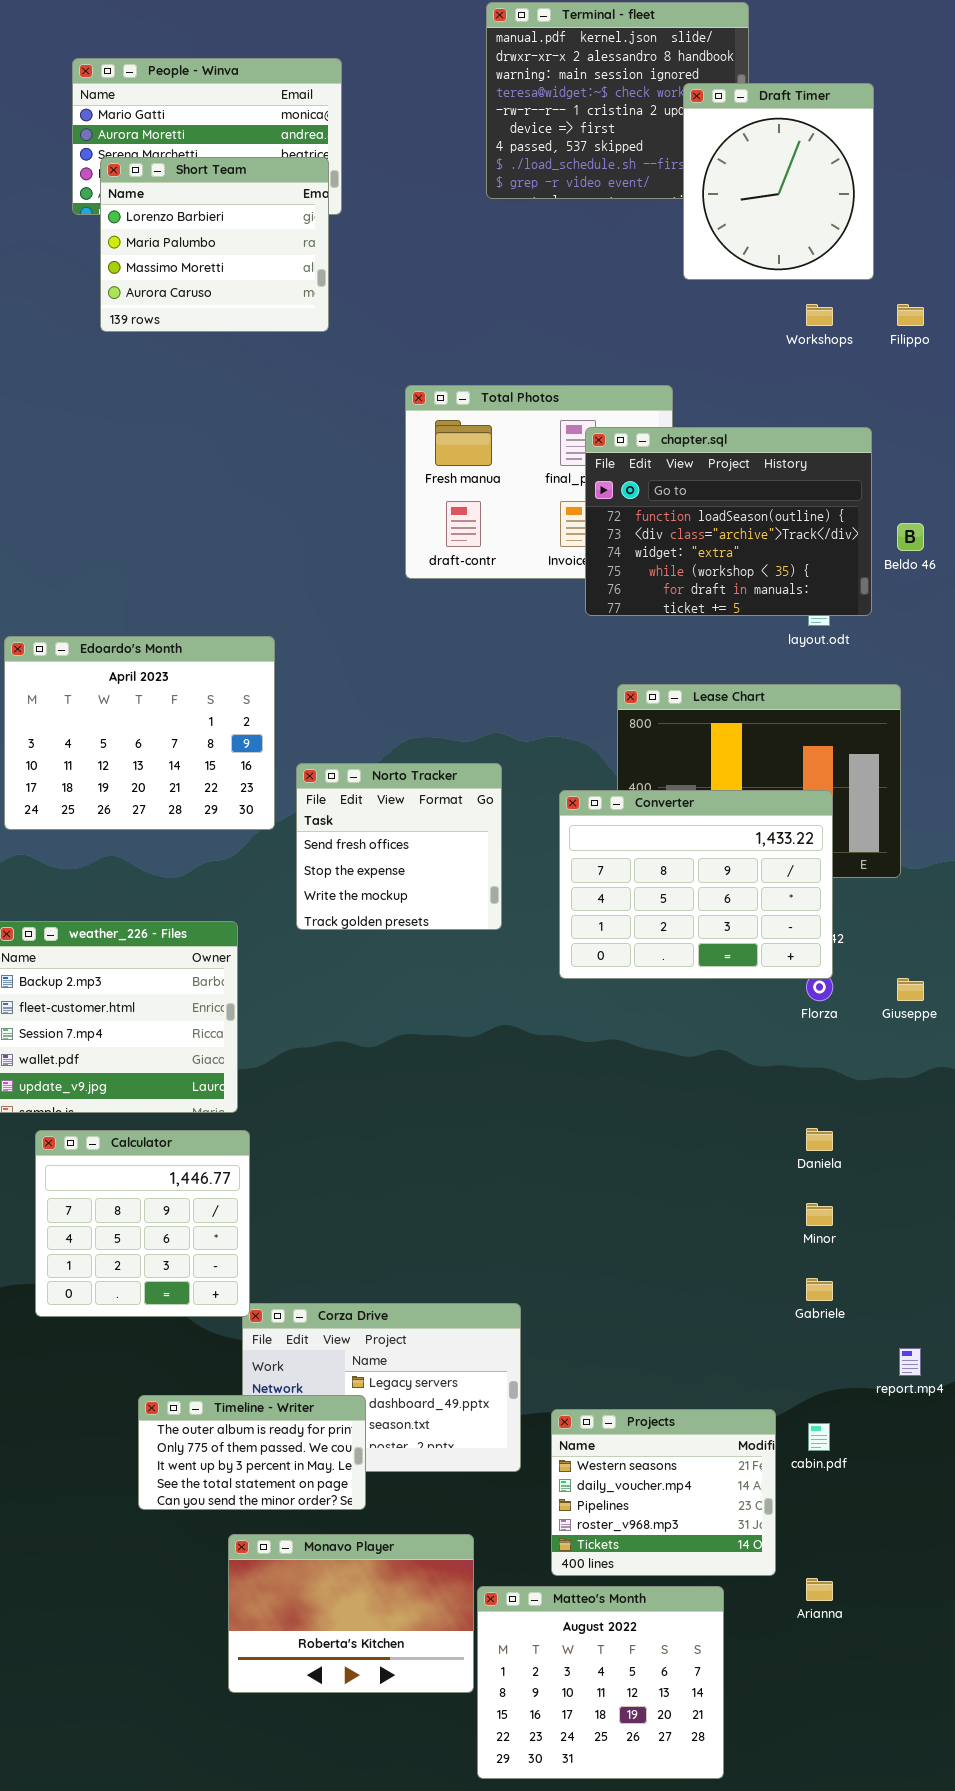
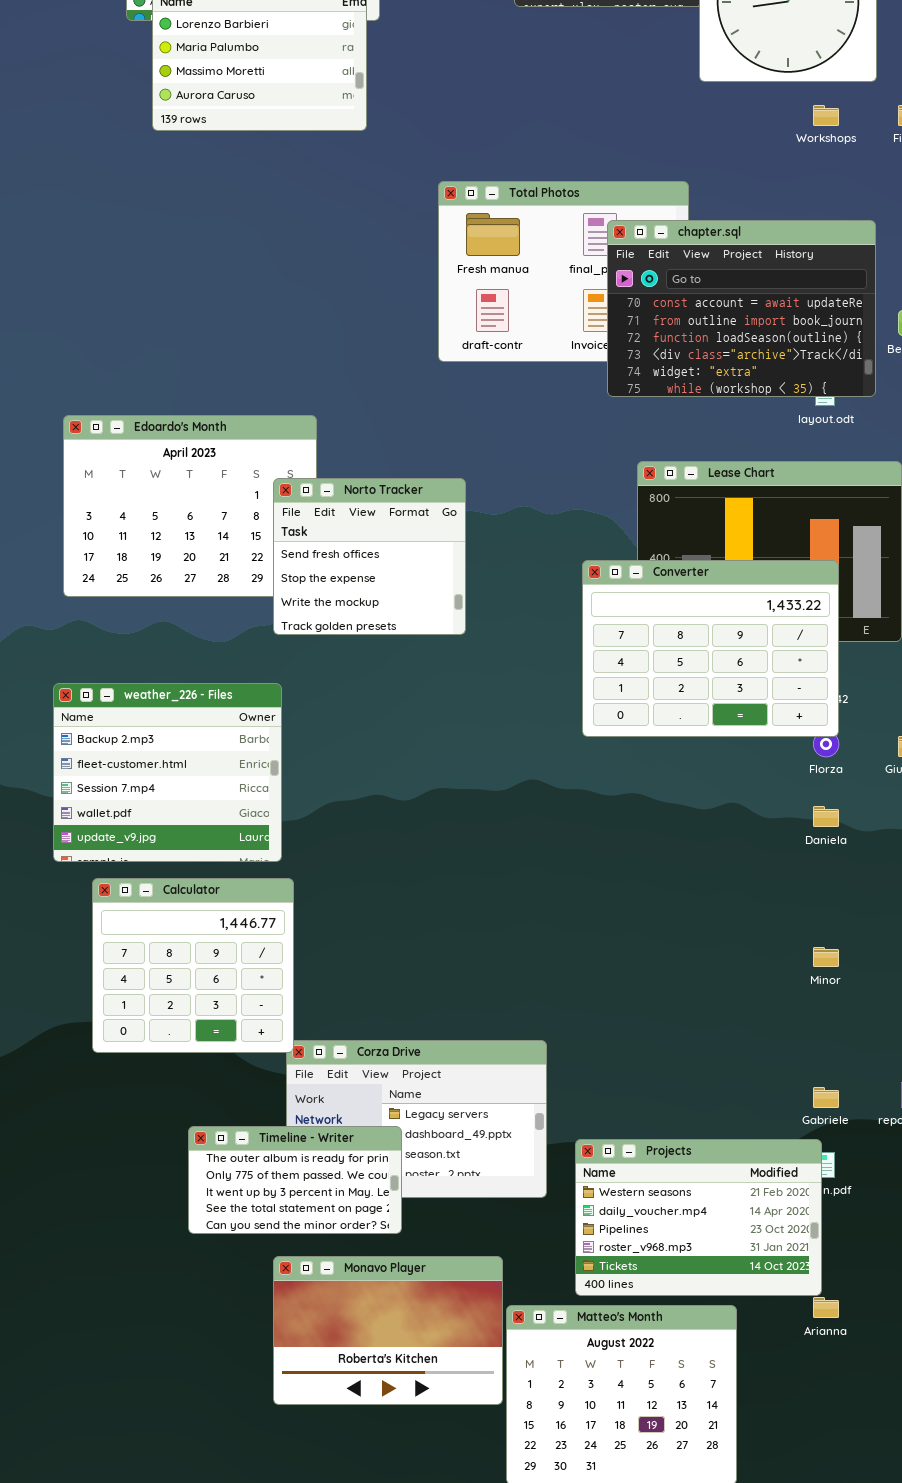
chapter.sql: [585,427,872,616] -> [607,220,876,397], scrolled up 2 rows
Norto Tracker: [296,763,502,930] -> [273,478,466,635], moved
Daniela: [806,1128,833,1151] -> [813,806,839,827], moved
Gabriele: [806,1278,833,1301] -> [813,1087,839,1108], moved
Projects: [551,1409,776,1576] -> [575,1139,822,1296], resized

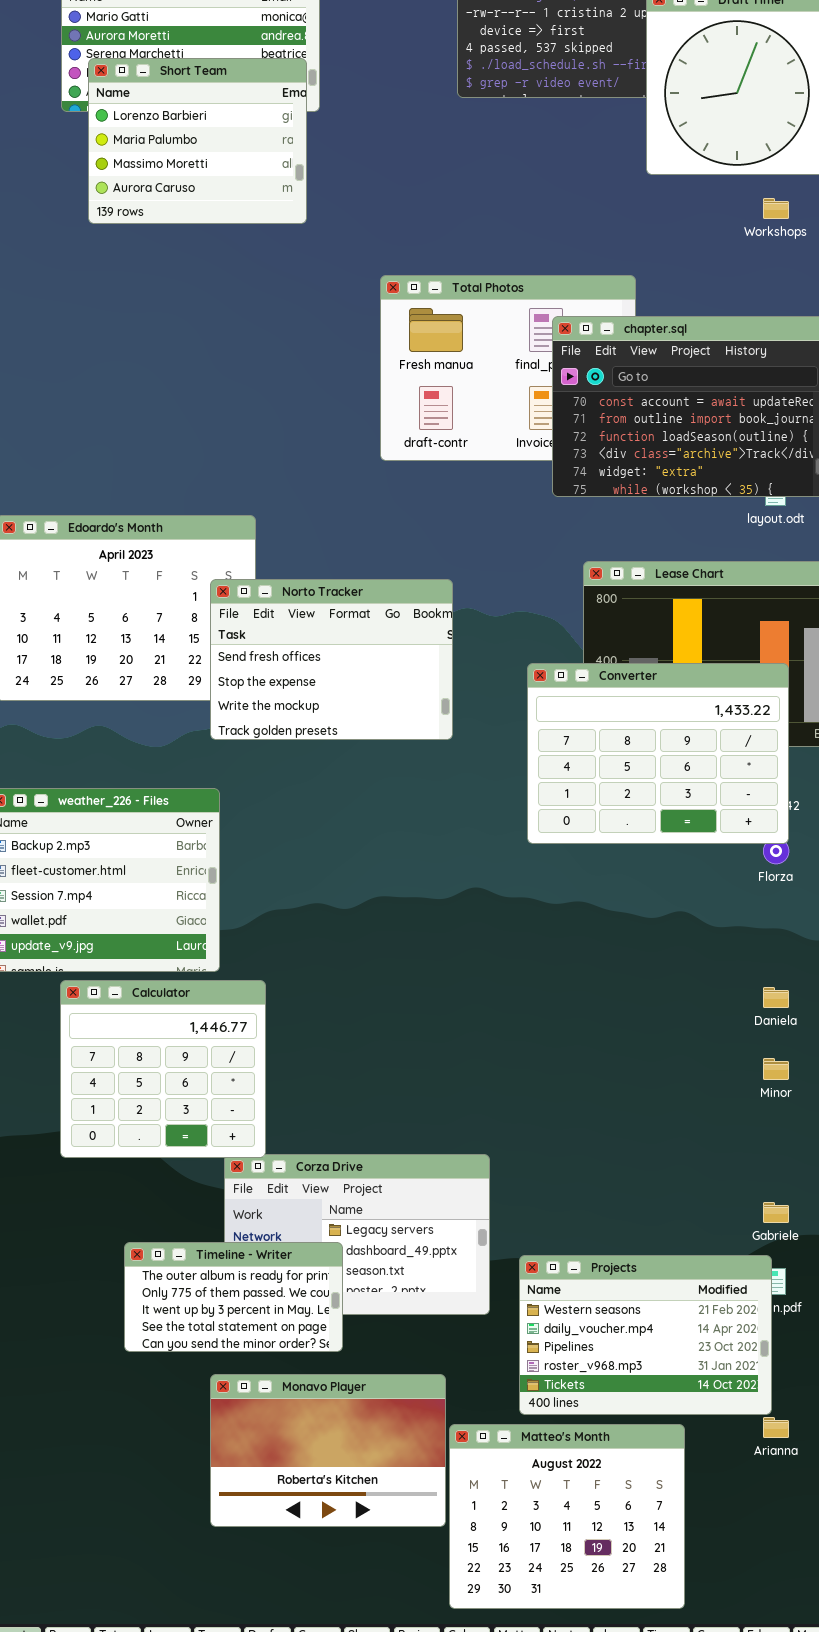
Norto Tracker: [273,478,466,635] -> [210,579,453,740], resized
Daniela: [813,806,839,827] -> [763,987,789,1008], moved
Calculator: [92,878,294,1053] -> [60,980,266,1158], moved

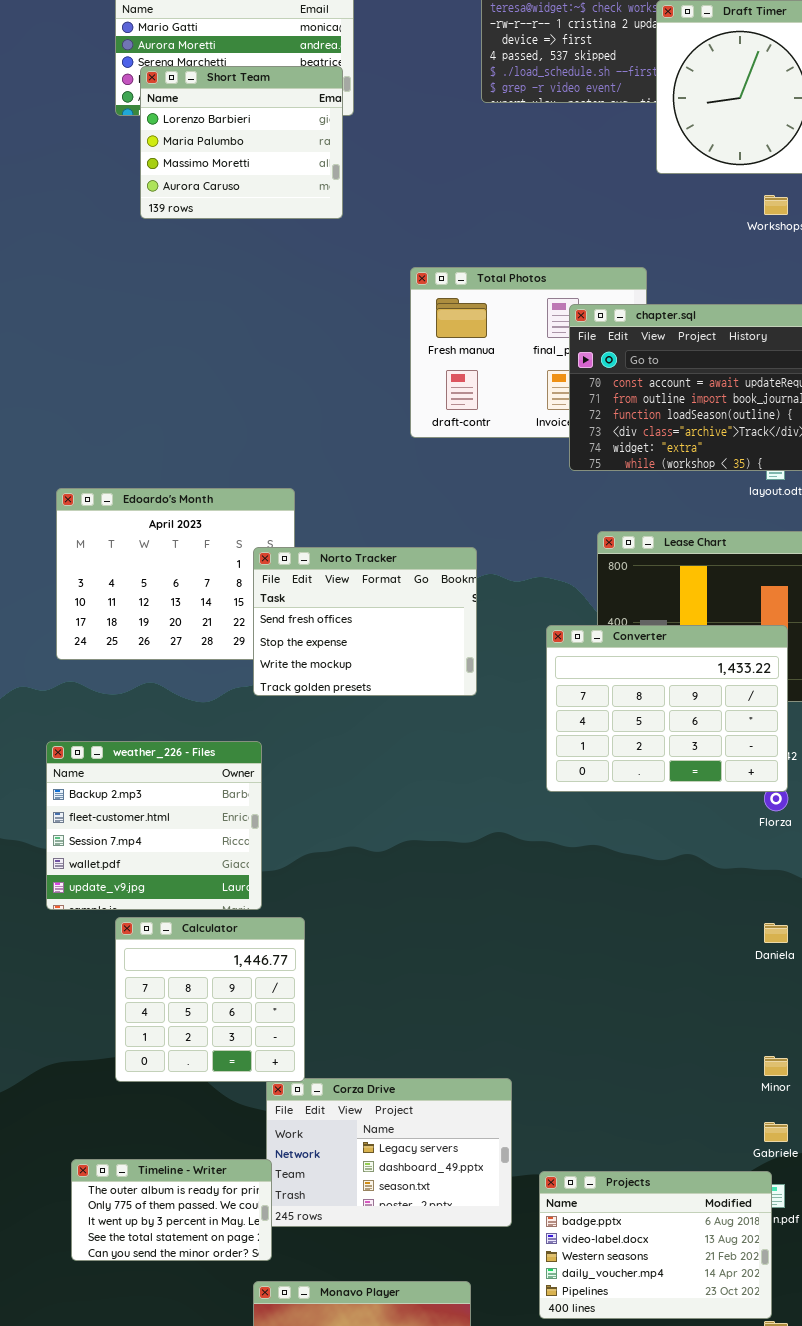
Minor: [763,1058,789,1080] -> [764,1056,788,1076], moved
Timeline - Writer: [124,1242,343,1352] -> [71,1159,272,1261], moved
Projects: [519,1255,772,1415] -> [539,1171,772,1319], scrolled up 2 rows

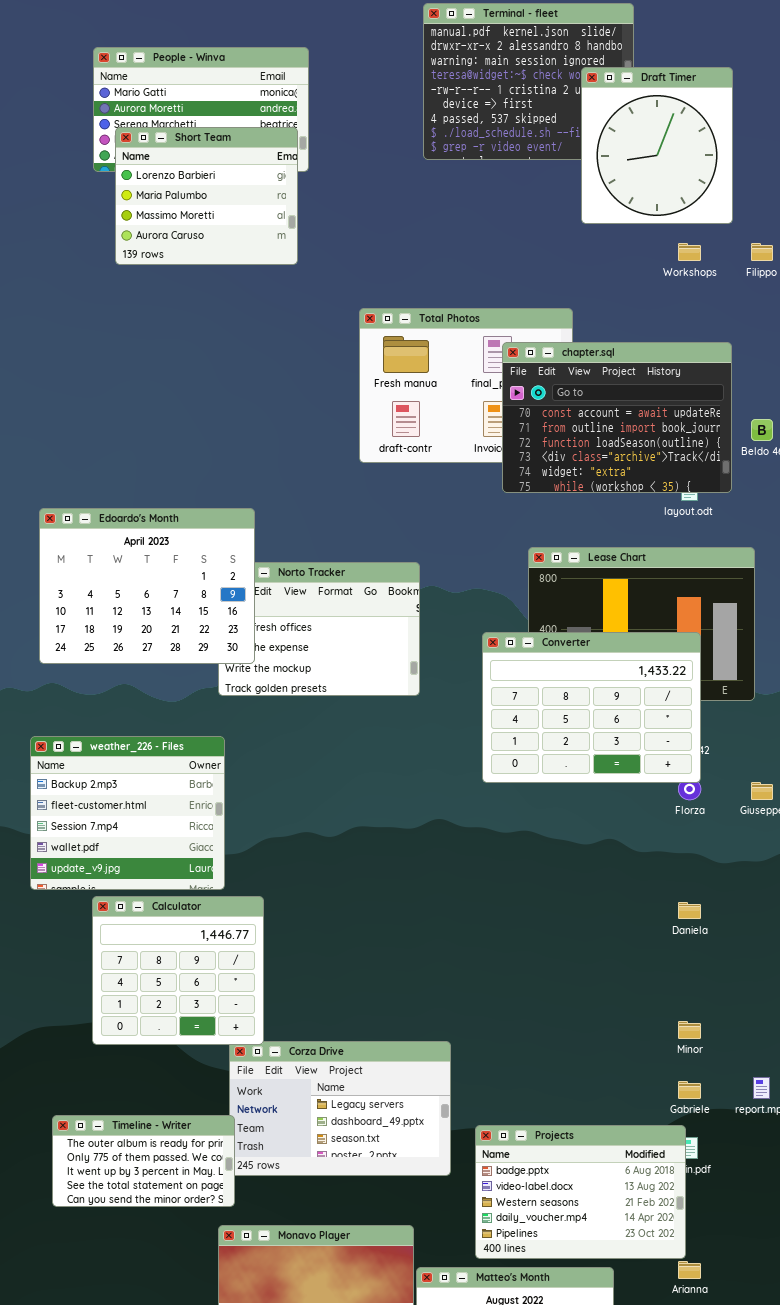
Edoardo's Month: [56,488,295,660] -> [39,508,255,664], raised

